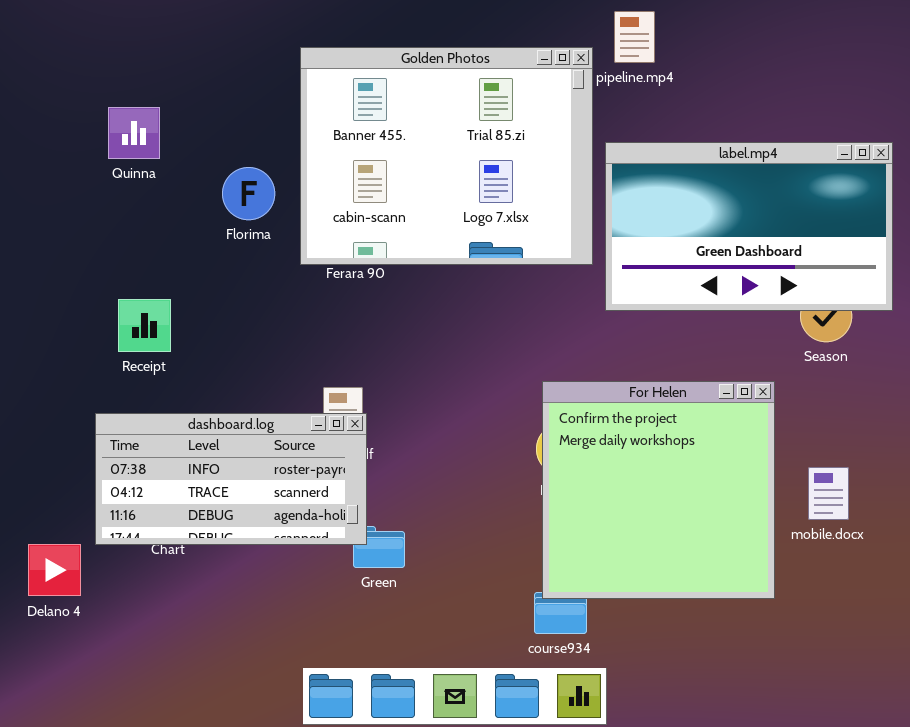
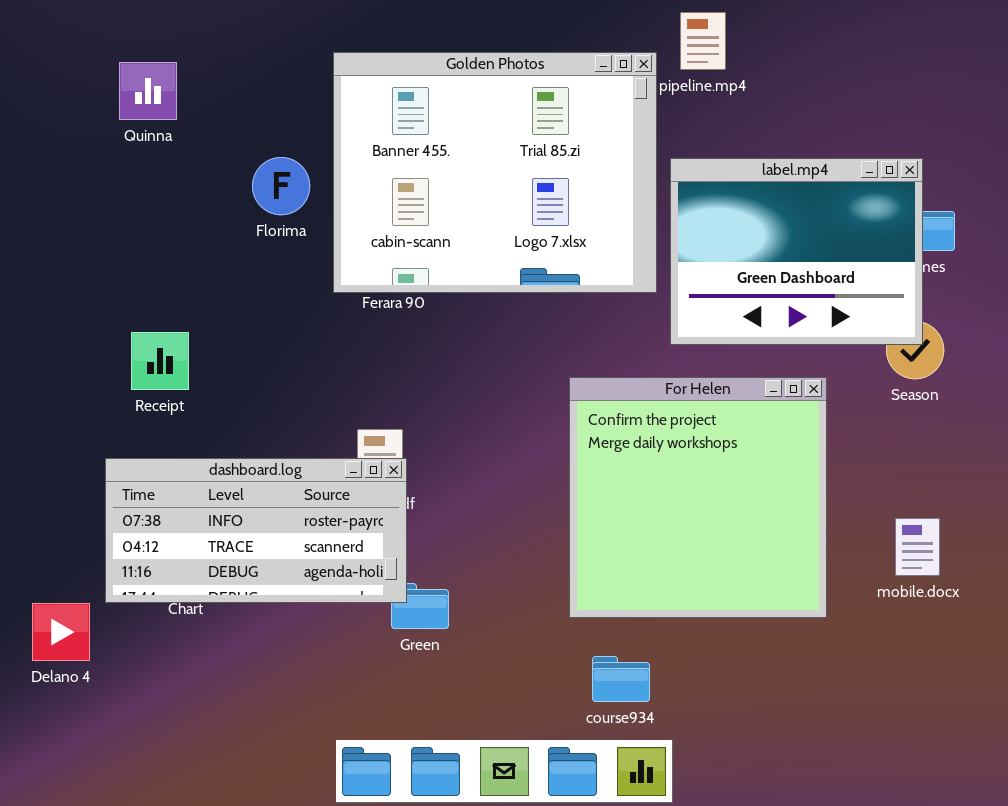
Quinna: [108,107,160,159] -> [119,62,177,120], moved
label.mp4: [605,142,893,311] -> [670,158,923,345], resized
Florima: [222,167,275,220] -> [252,157,310,215], moved
For Helen: [542,381,775,599] -> [569,377,827,618], moved

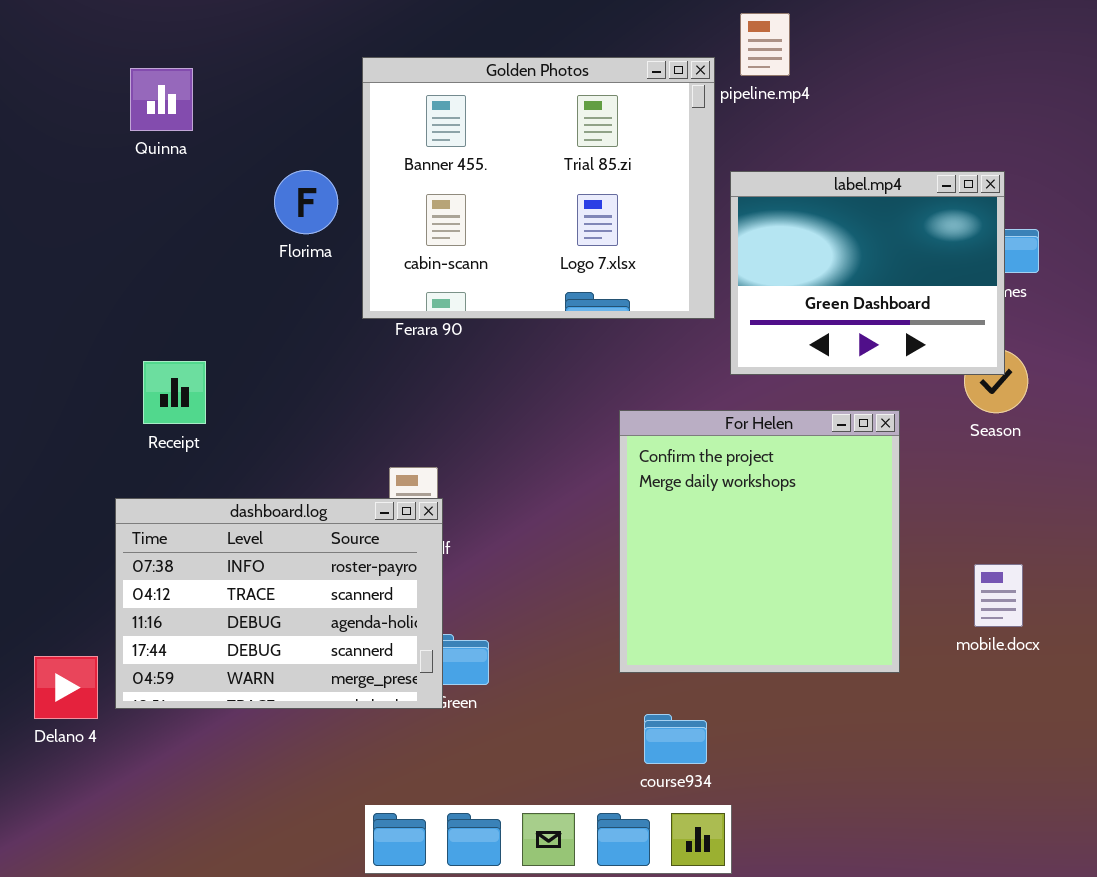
dashboard.log: [105,458,407,603] -> [115,498,443,709], resized

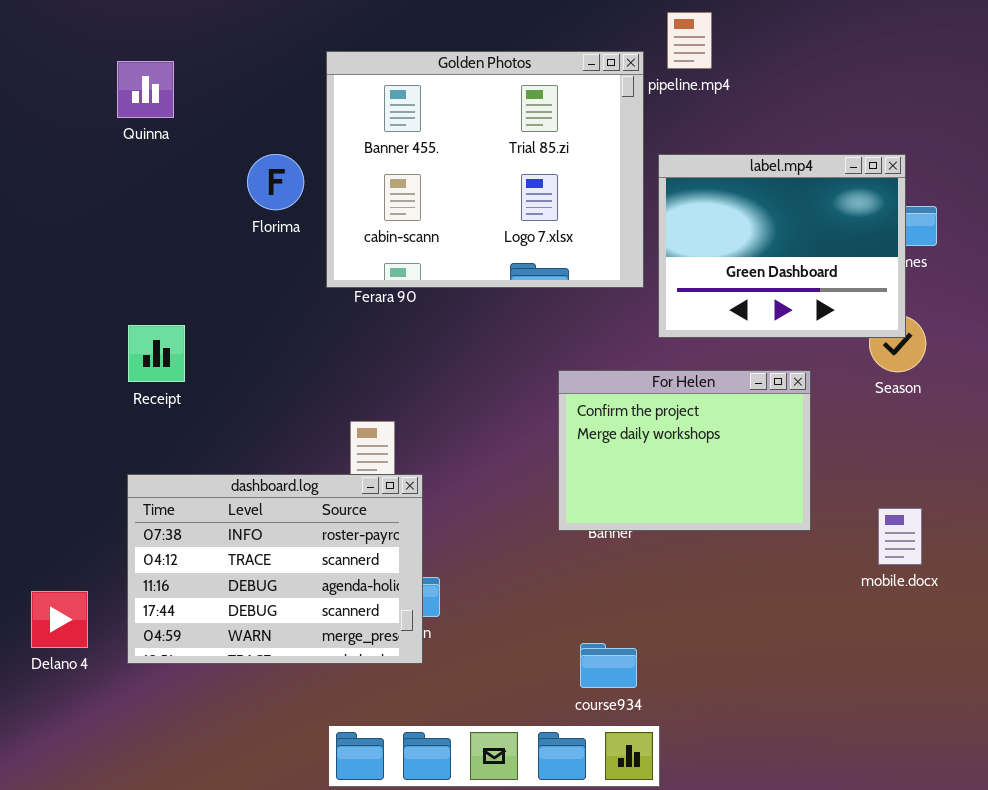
For Helen: [619,410,900,673] -> [558,370,811,531], resized
dashboard.log: [115,498,443,709] -> [127,474,423,664], moved

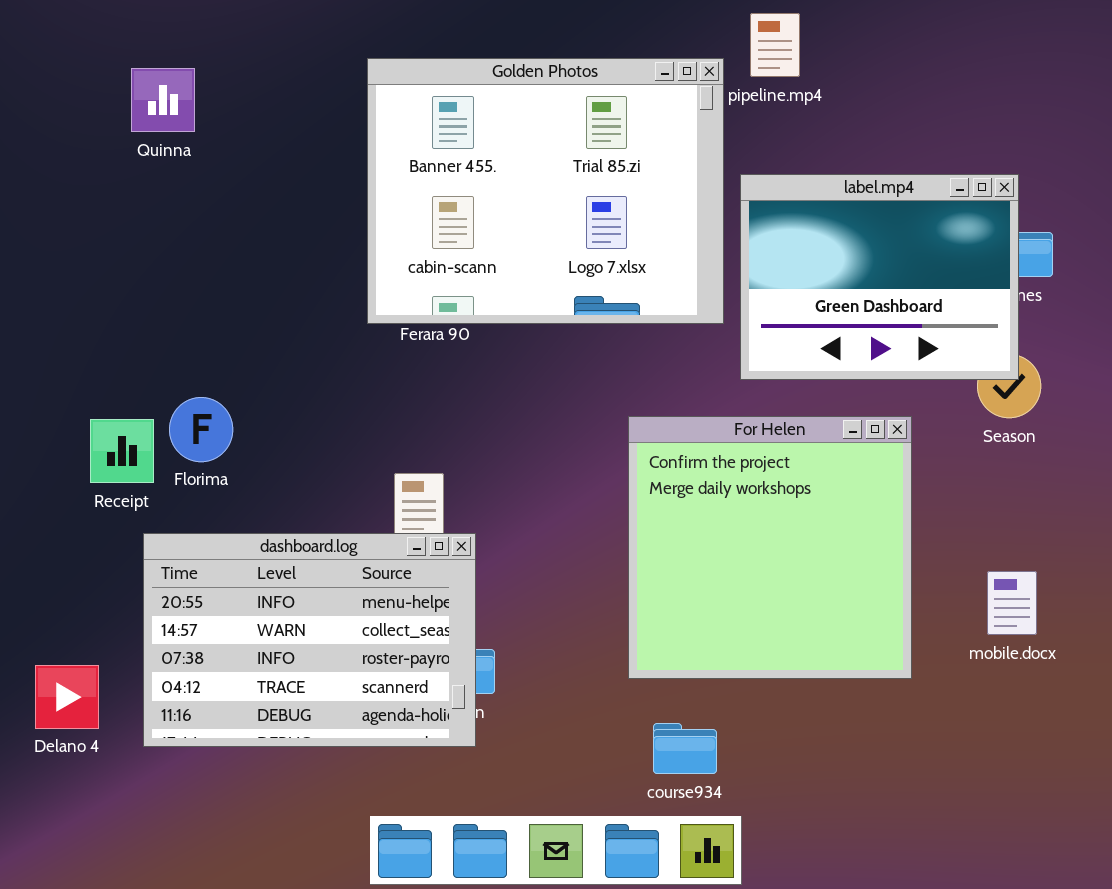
Florima: [247,154,304,210] -> [169,397,233,462], moved
Receipt: [128,325,185,382] -> [90,419,154,483], moved
For Helen: [558,370,811,531] -> [628,416,912,679], resized
dashboard.log: [127,474,423,664] -> [143,533,476,747], scrolled up 2 rows

